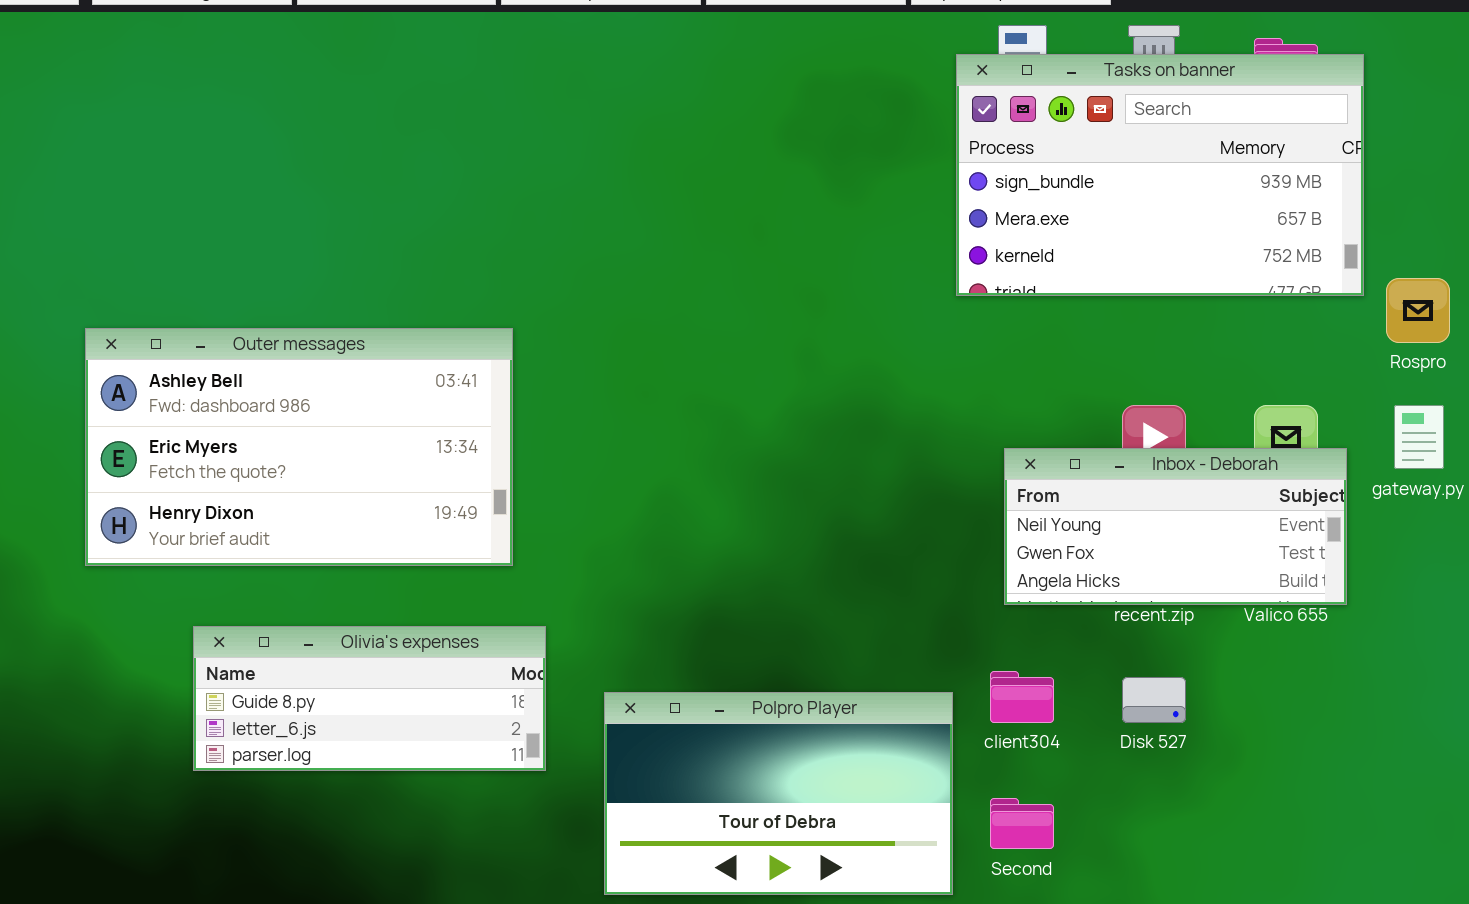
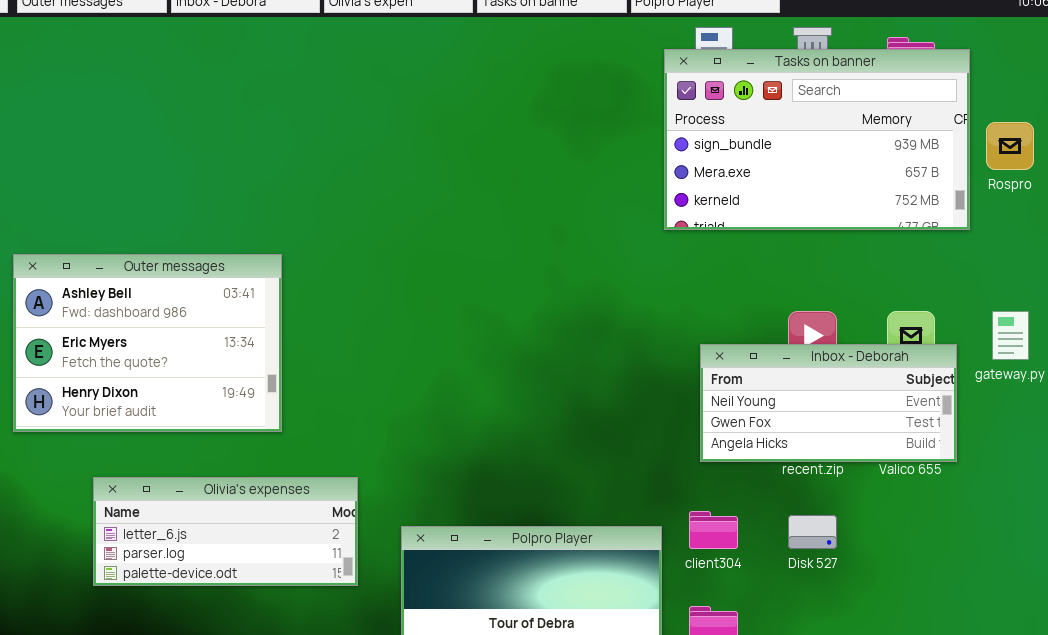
Rospro: [1386,278,1450,343] -> [986,122,1034,170], moved
Outer messages: [85,328,513,566] -> [13,254,282,432], resized
Olivia's expenses: [193,626,546,771] -> [93,477,358,586], scrolled down 1 row

